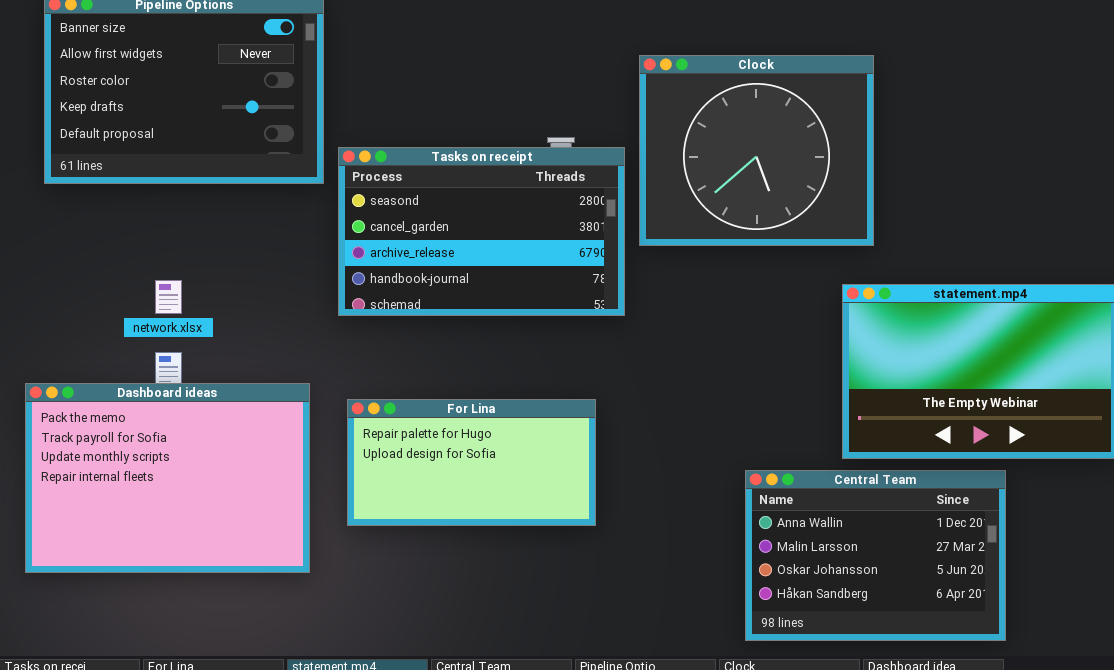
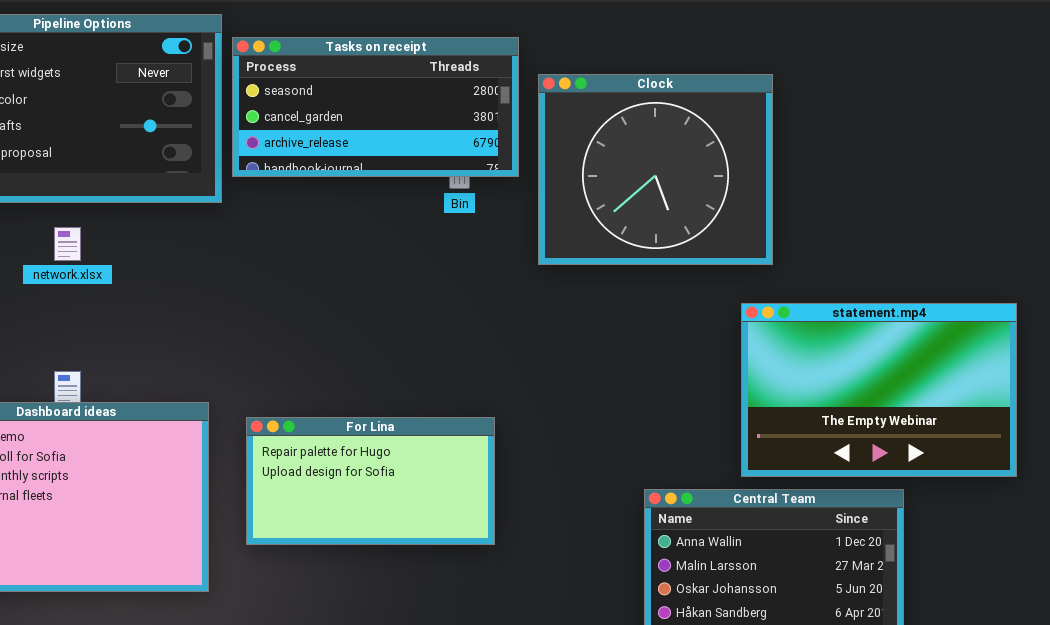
Tasks on receipt: [338,147,625,316] -> [232,37,519,177], moved, resized
network.xlsx: [155,280,182,314] -> [54,227,81,261], moved

